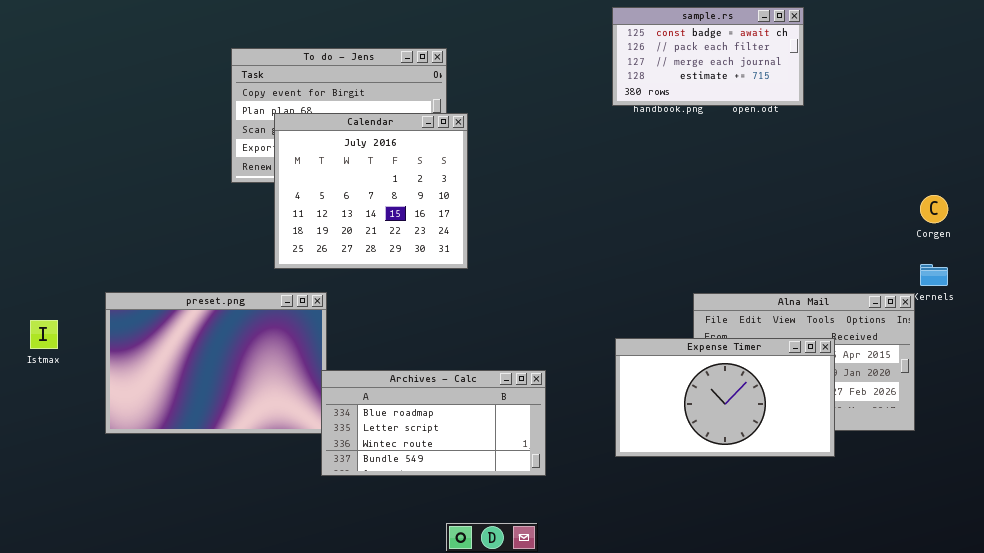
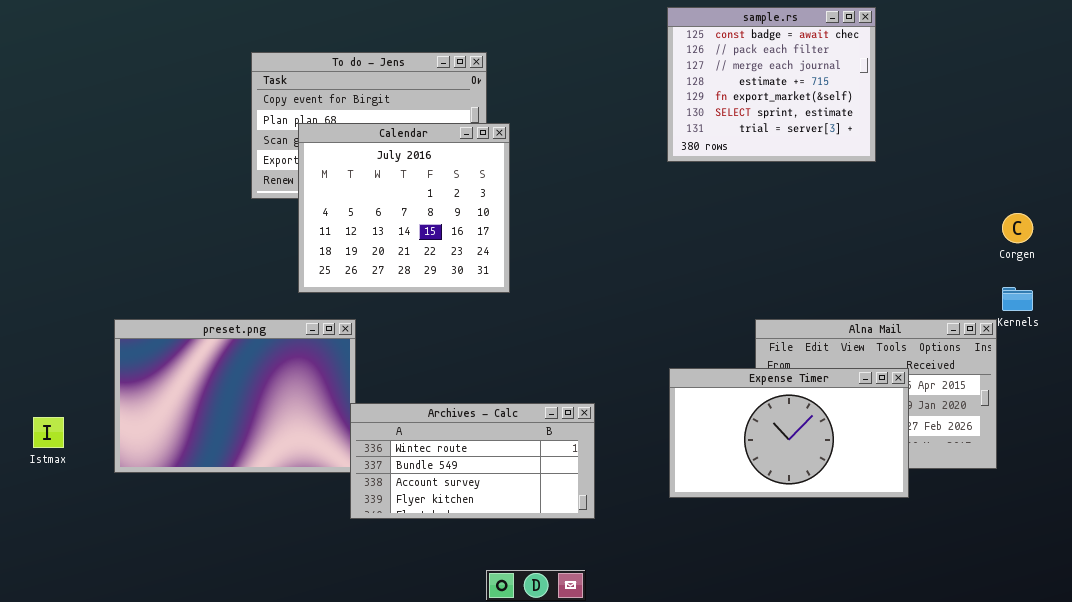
sample.rs: [612,7,804,106] -> [667,7,876,162], resized
Istmax: [30,320,58,349] -> [33,417,64,448], moved
Archives - Calc: [321,370,546,476] -> [350,403,595,519], scrolled down 2 rows

